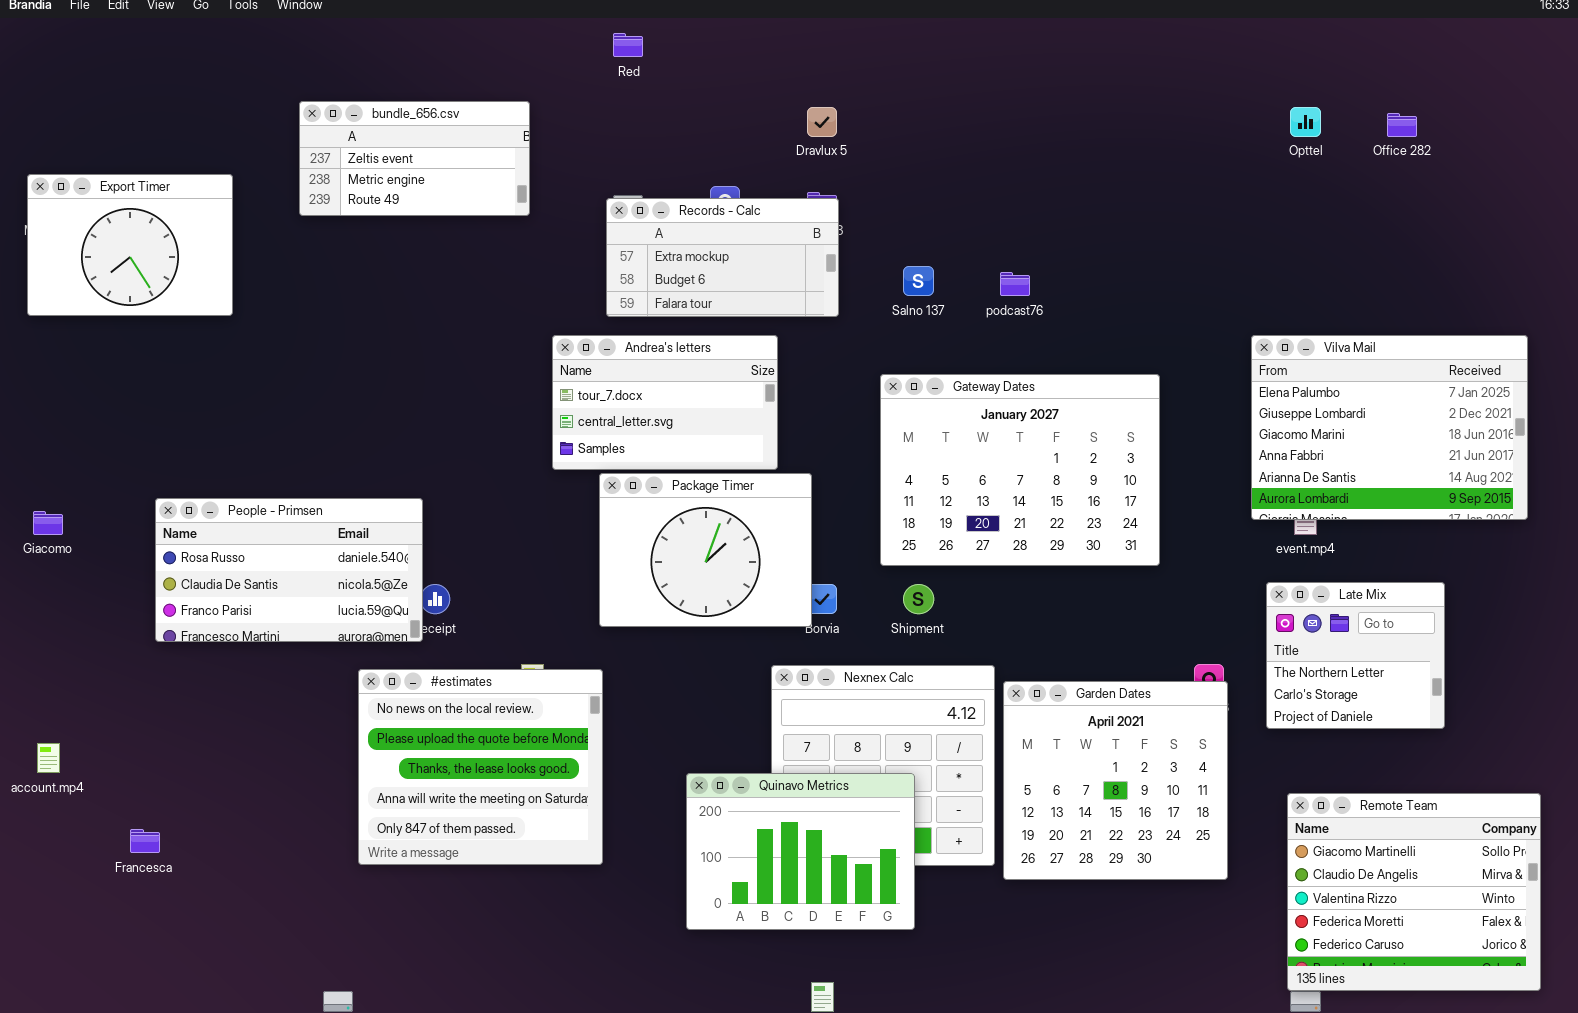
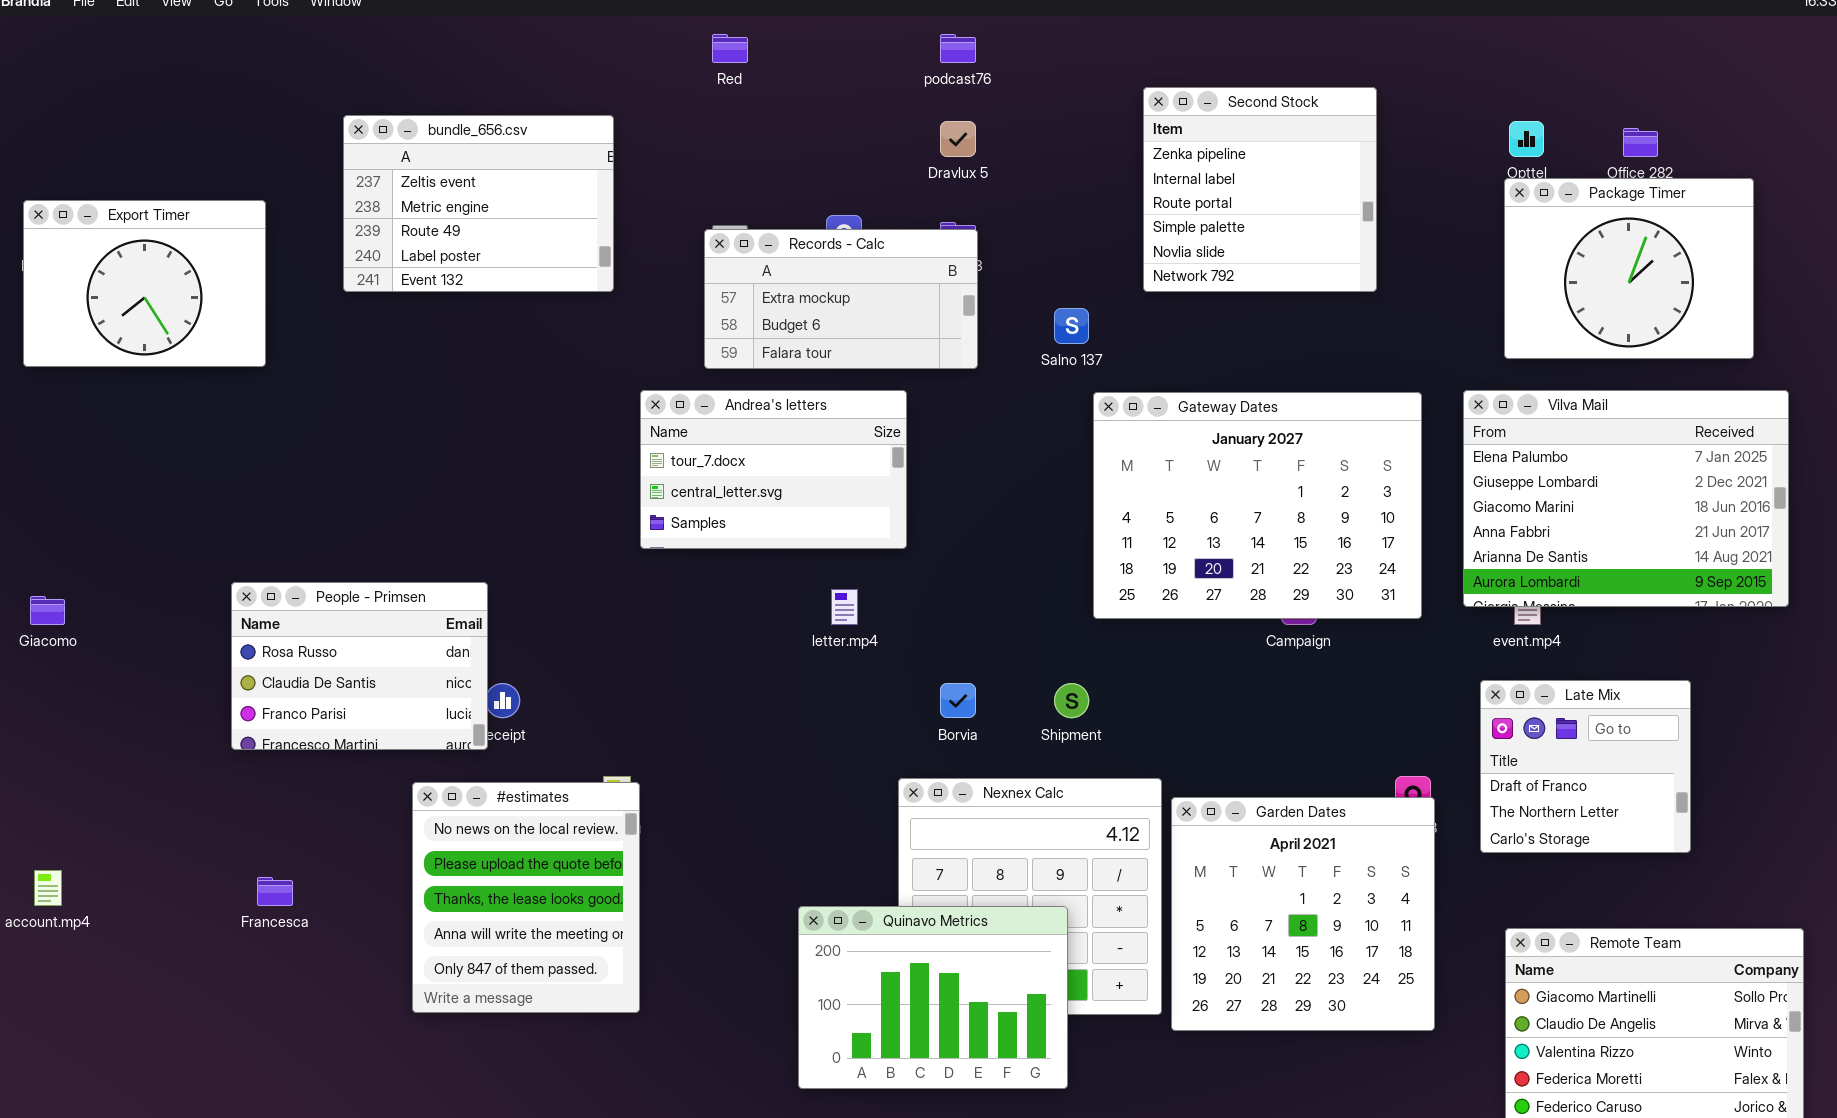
Second Stock: none -> [1143,87,1377,292], opened
bundle_656.csv: [299,101,530,216] -> [343,115,614,292], resized
podcast76: [1000,272,1030,296] -> [940,34,976,63], moved
Gateway Dates: [880,374,1160,566] -> [1093,392,1422,619], moved
Package Timer: [599,473,812,627] -> [1504,178,1754,359], moved
People - Primsen: [155,498,423,642] -> [231,582,488,750], resized
Late Mix: [1266,582,1445,729] -> [1480,680,1691,853], scrolled up 1 row
#estimates: [358,669,603,865] -> [412,782,640,1013], resized
Francesca: [130,829,160,853] -> [257,877,293,906], moved

